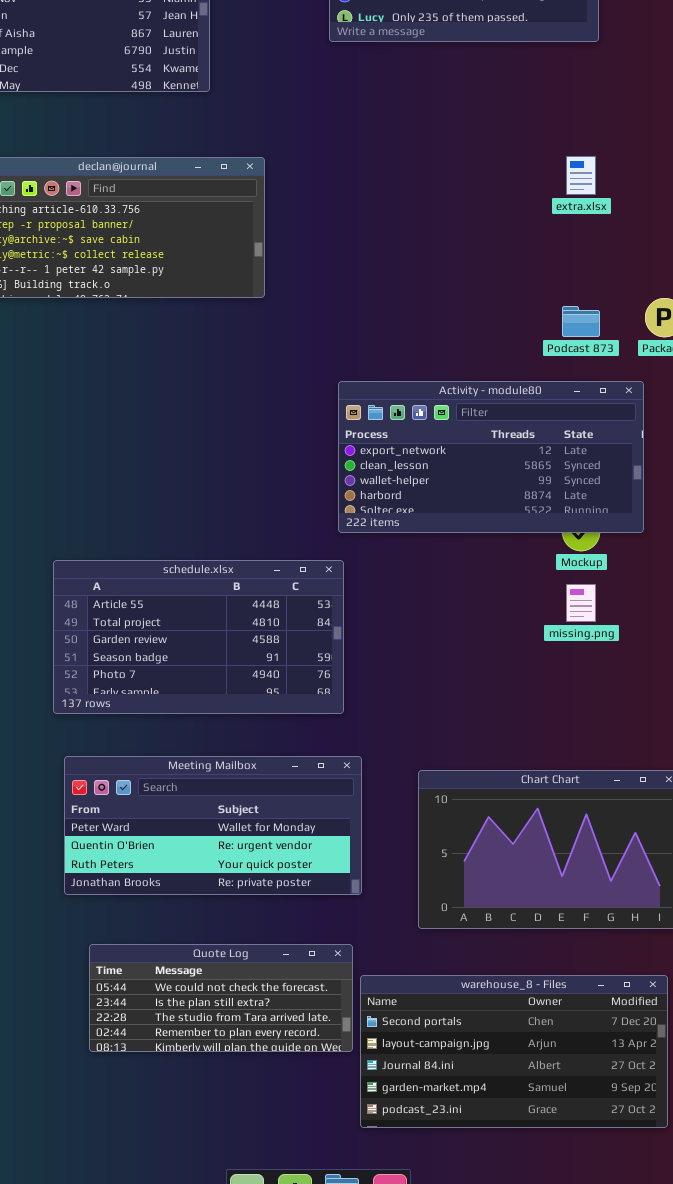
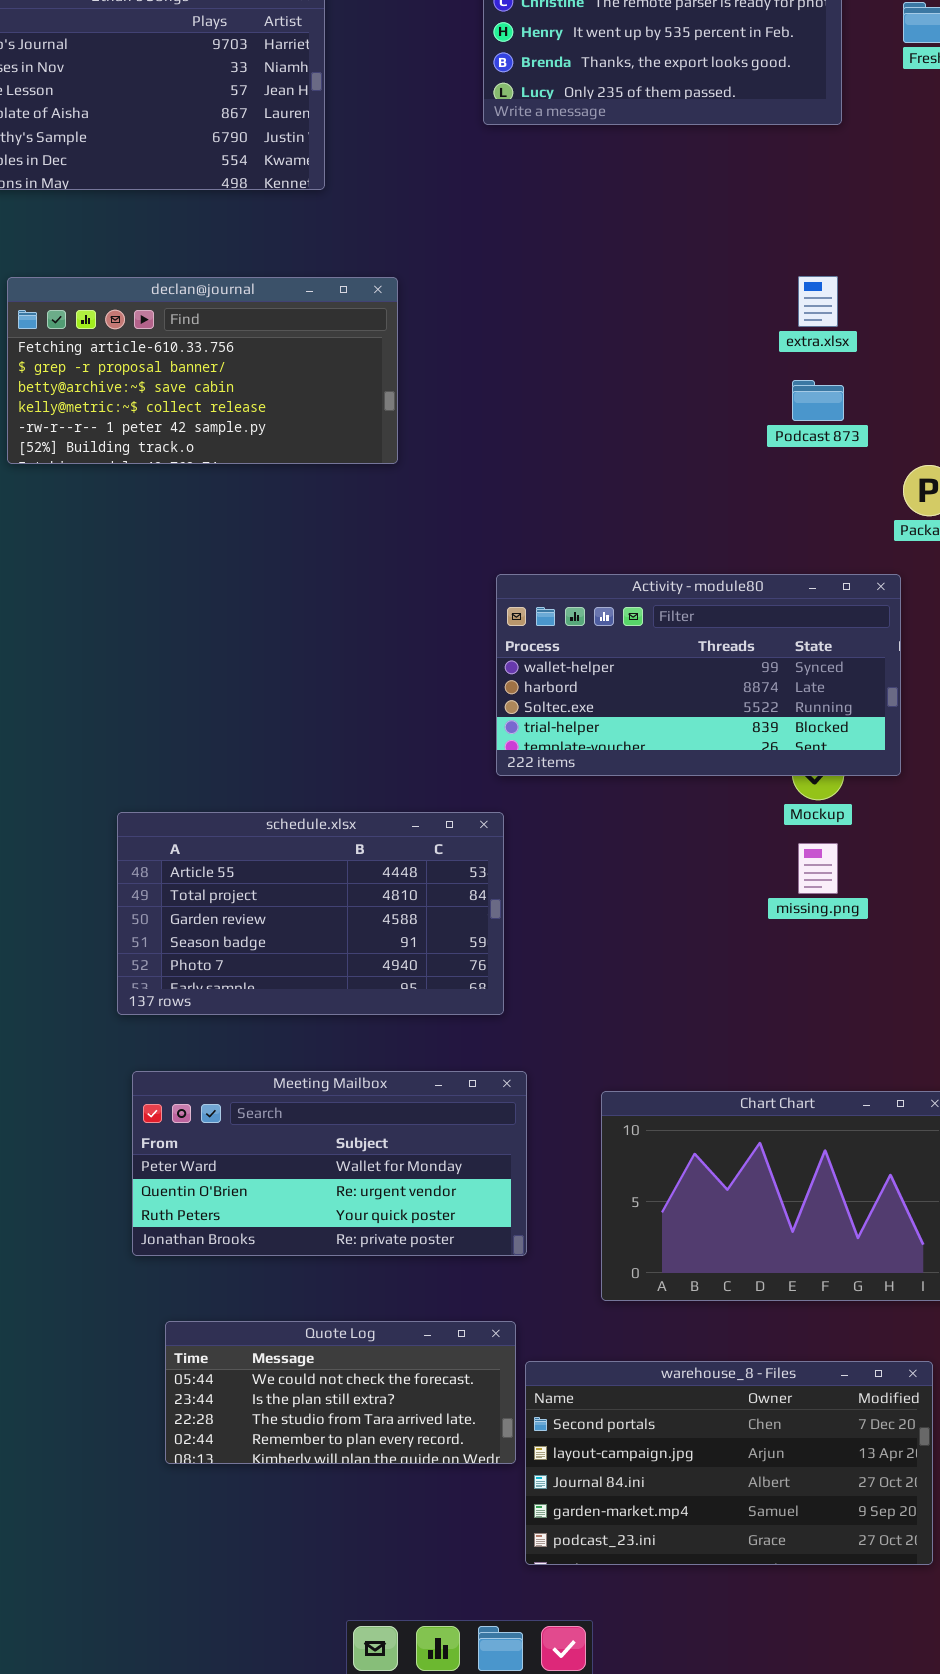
Podcast 873: [562,306,600,337] -> [792,380,844,421], moved
Activity - module80: [338,381,644,533] -> [496,574,901,776], scrolled down 2 rows

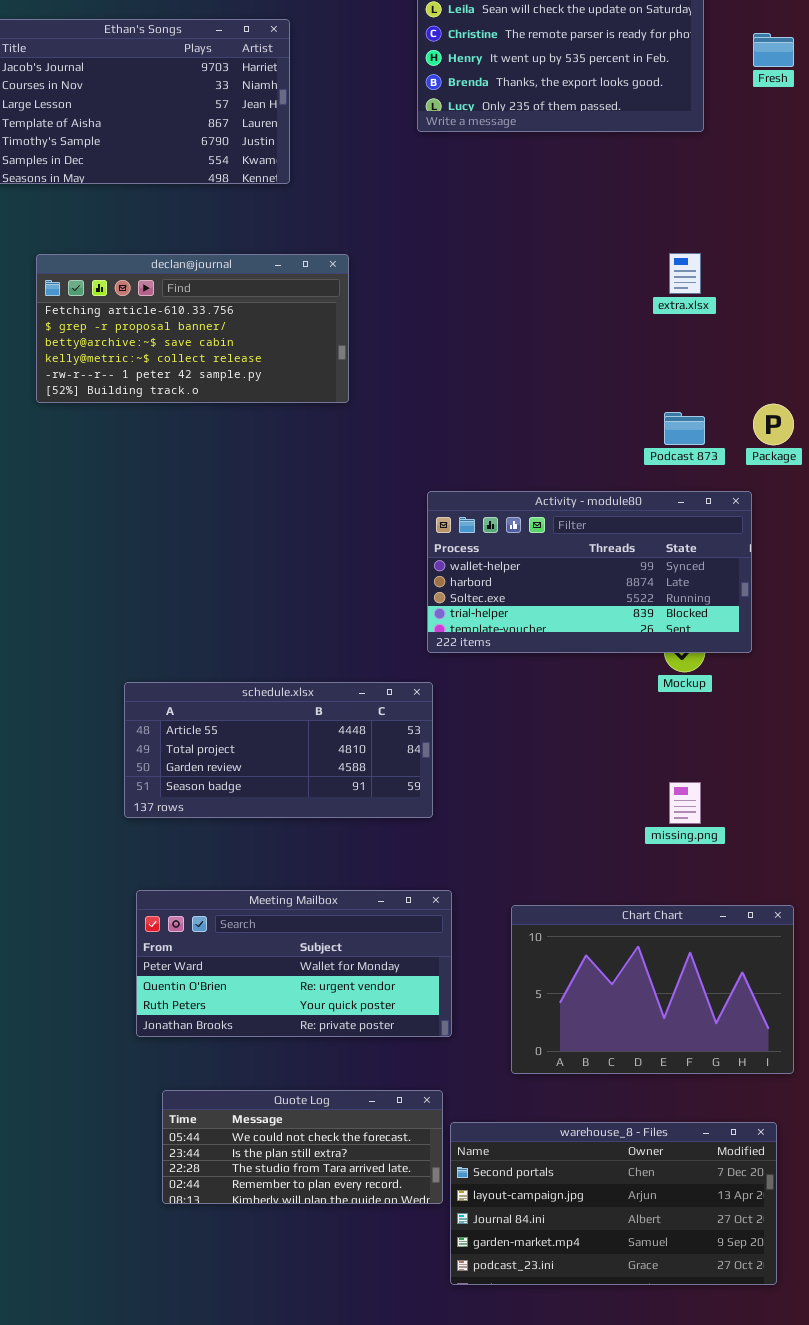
Podcast 873: [792,380,844,421] -> [664,412,705,445], moved
schedule.xlsx: [117,812,504,1015] -> [124,682,433,818], resized
missing.png: [798,843,838,894] -> [669,782,701,824], moved

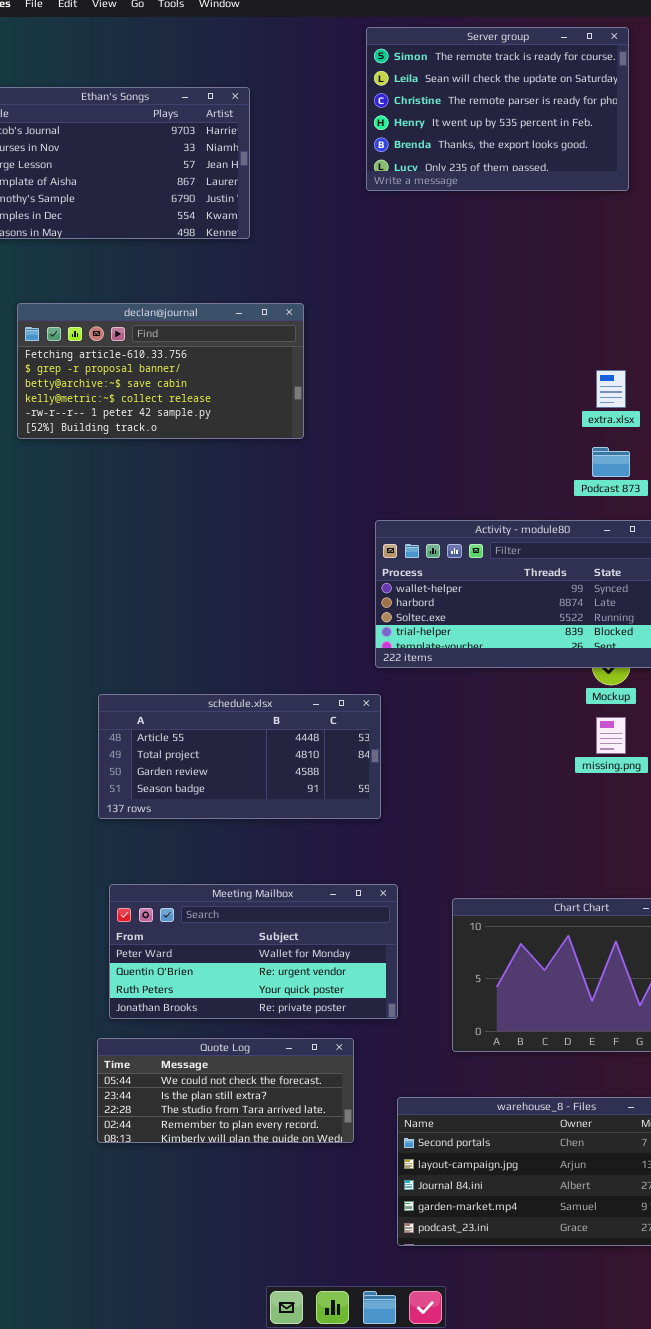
extra.xlsx: [669,253,701,294] -> [596,370,626,408], moved
missing.png: [669,782,701,824] -> [596,717,626,754], moved
Quote Log: [162,1090,443,1204] -> [97,1038,354,1143], moved

